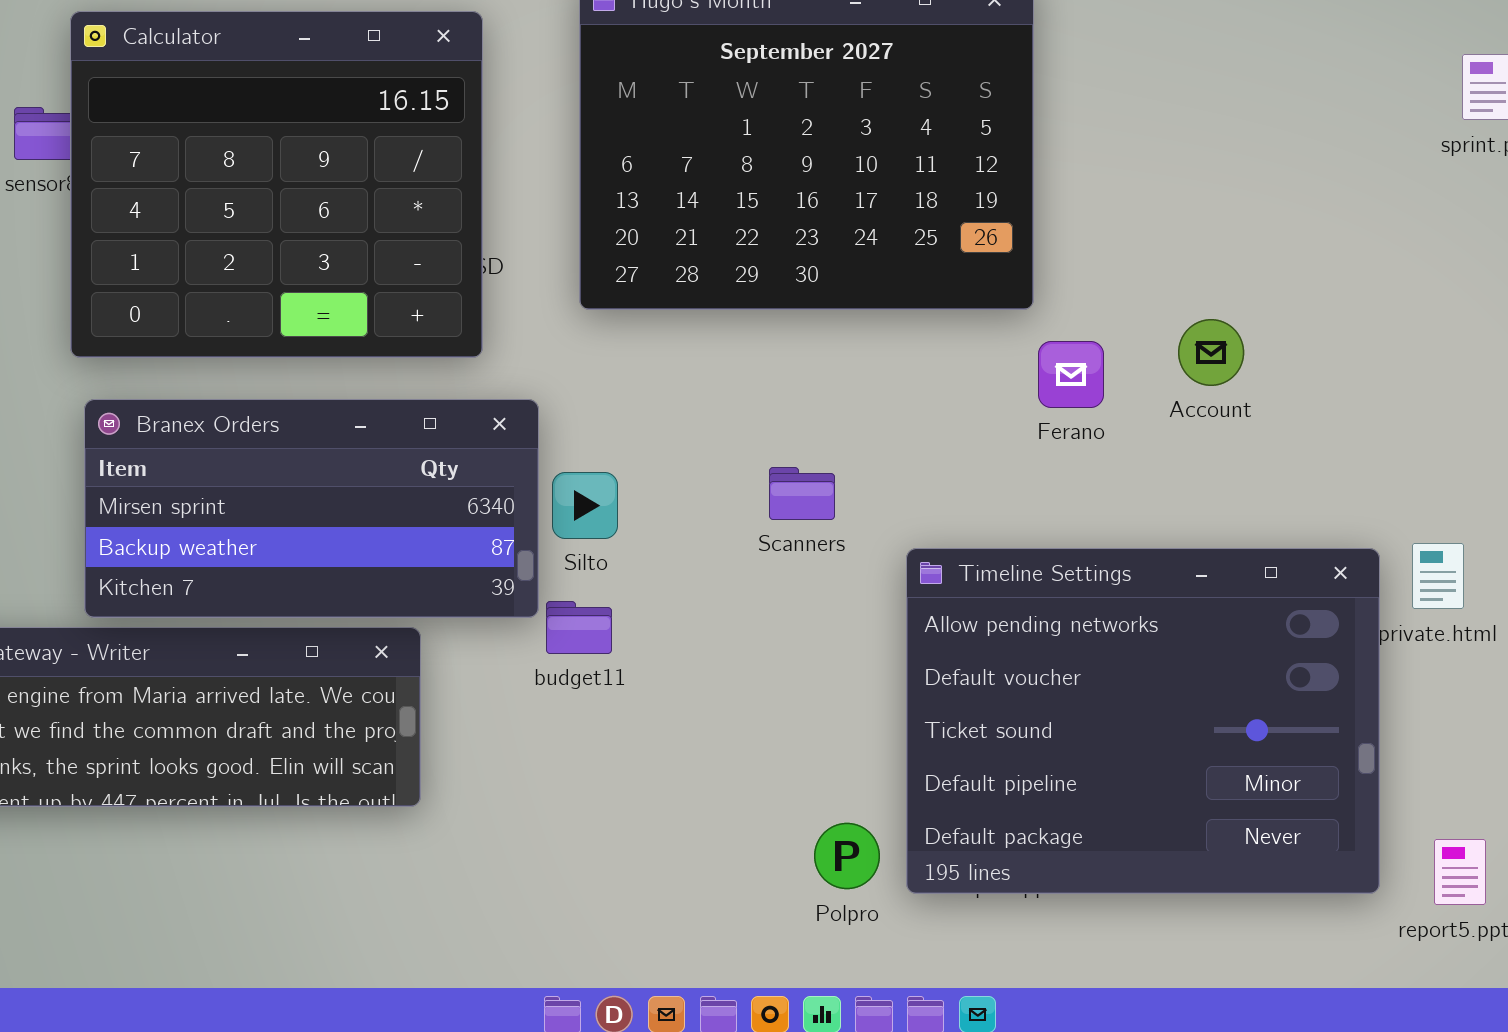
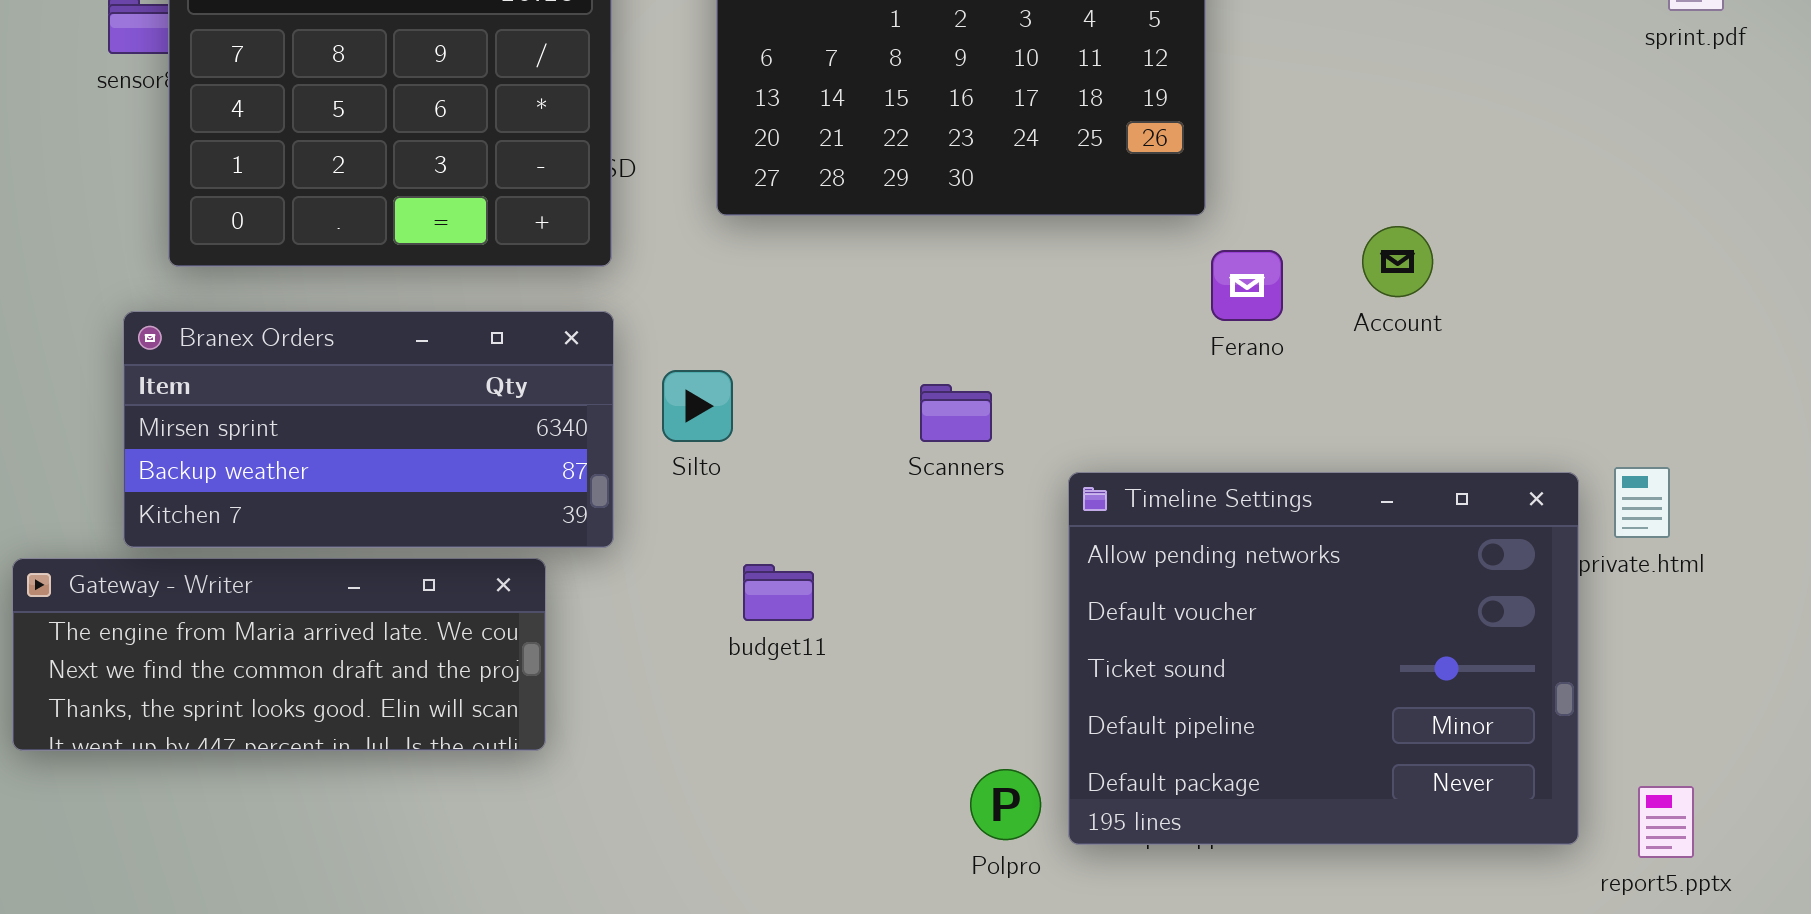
Branex Orders: [84,399,539,618] -> [123,311,614,548], moved
Silto: [552,472,618,539] -> [662,370,733,442], moved
budget11: [546,601,612,654] -> [743,564,814,621], moved

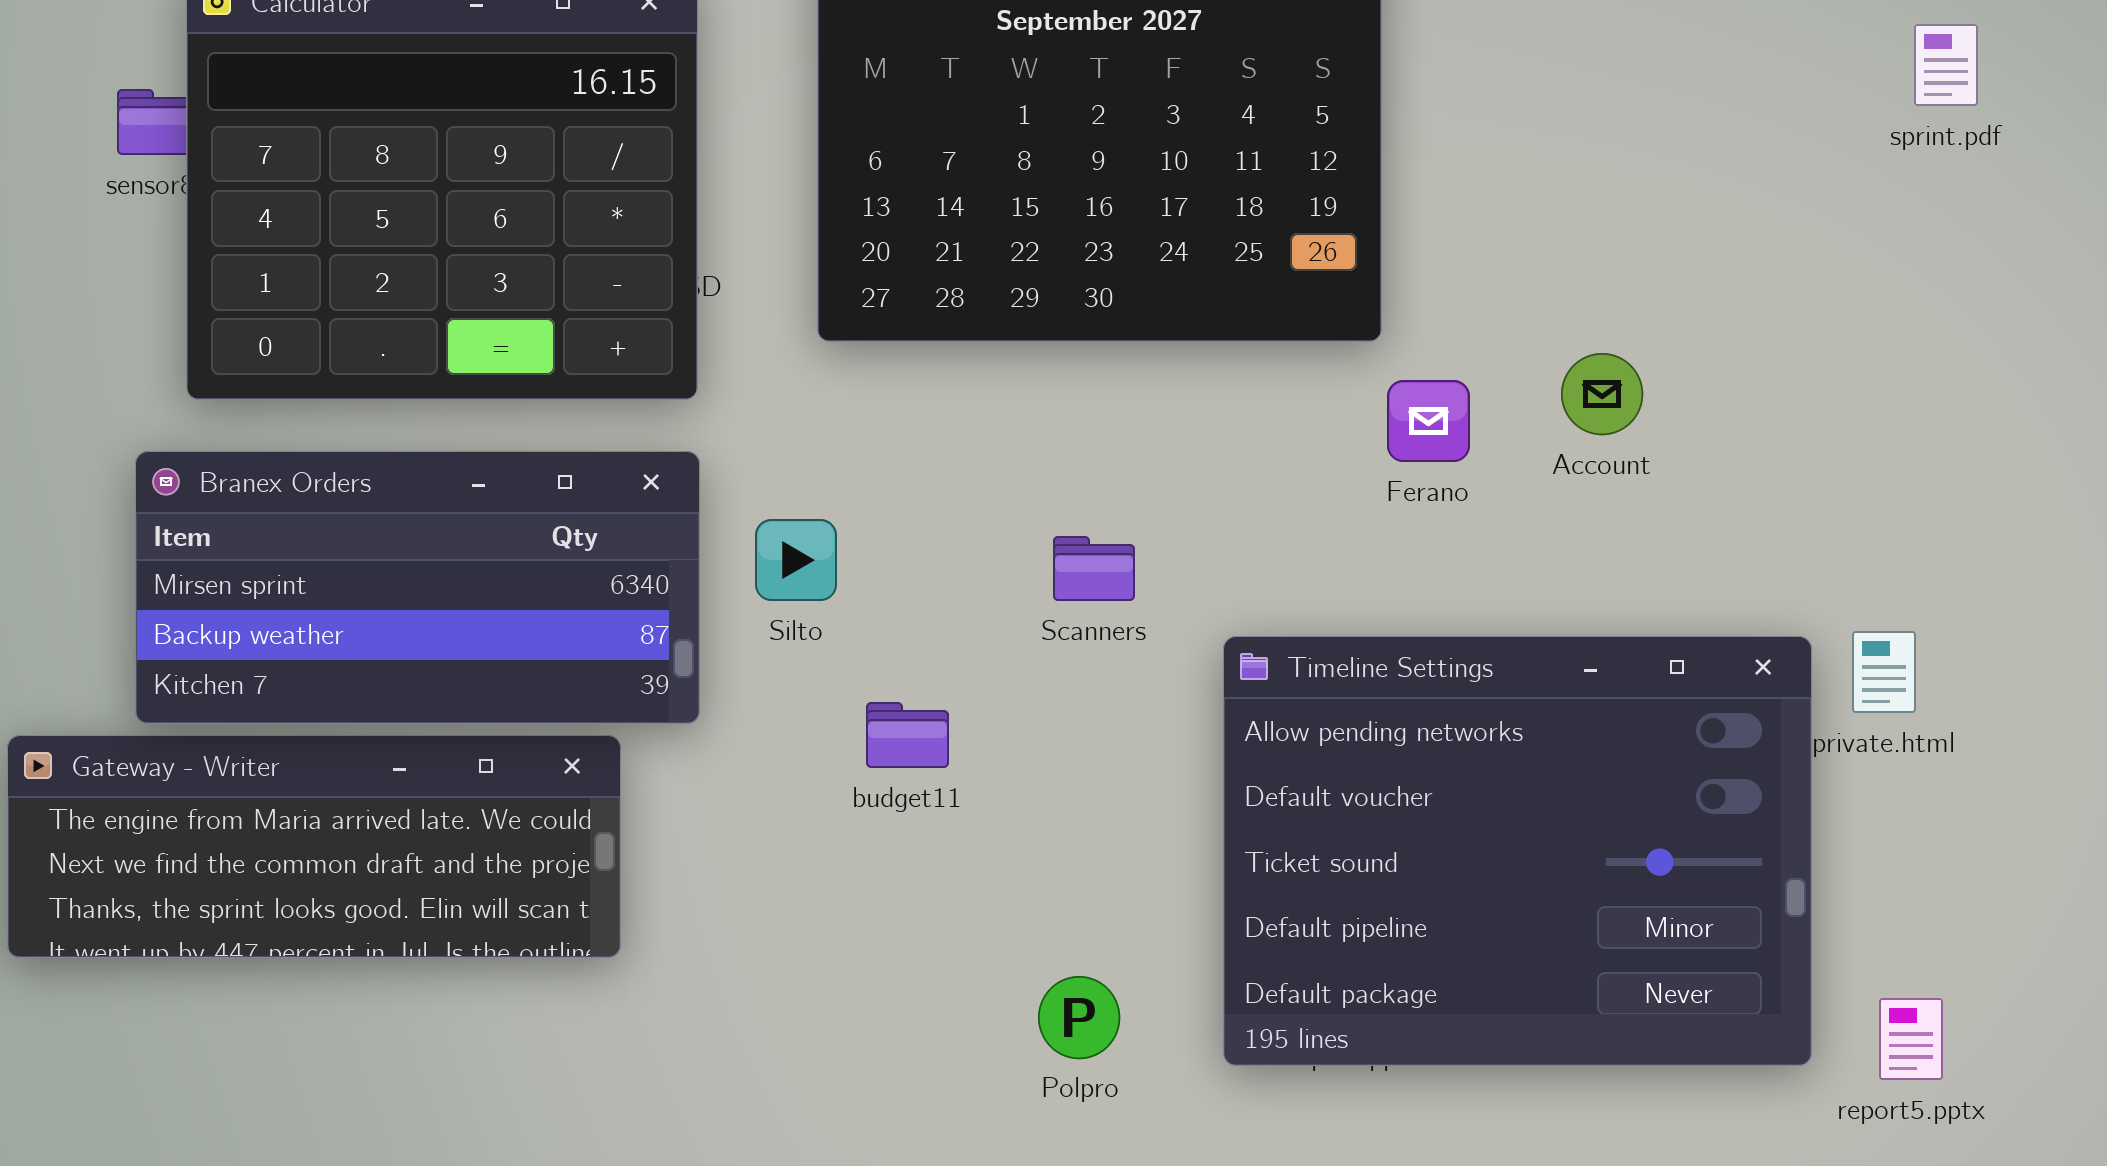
budget11: [743,564,814,621] -> [866,702,949,768], moved
Polpro: [970,769,1041,840] -> [1038,976,1120,1059], moved

